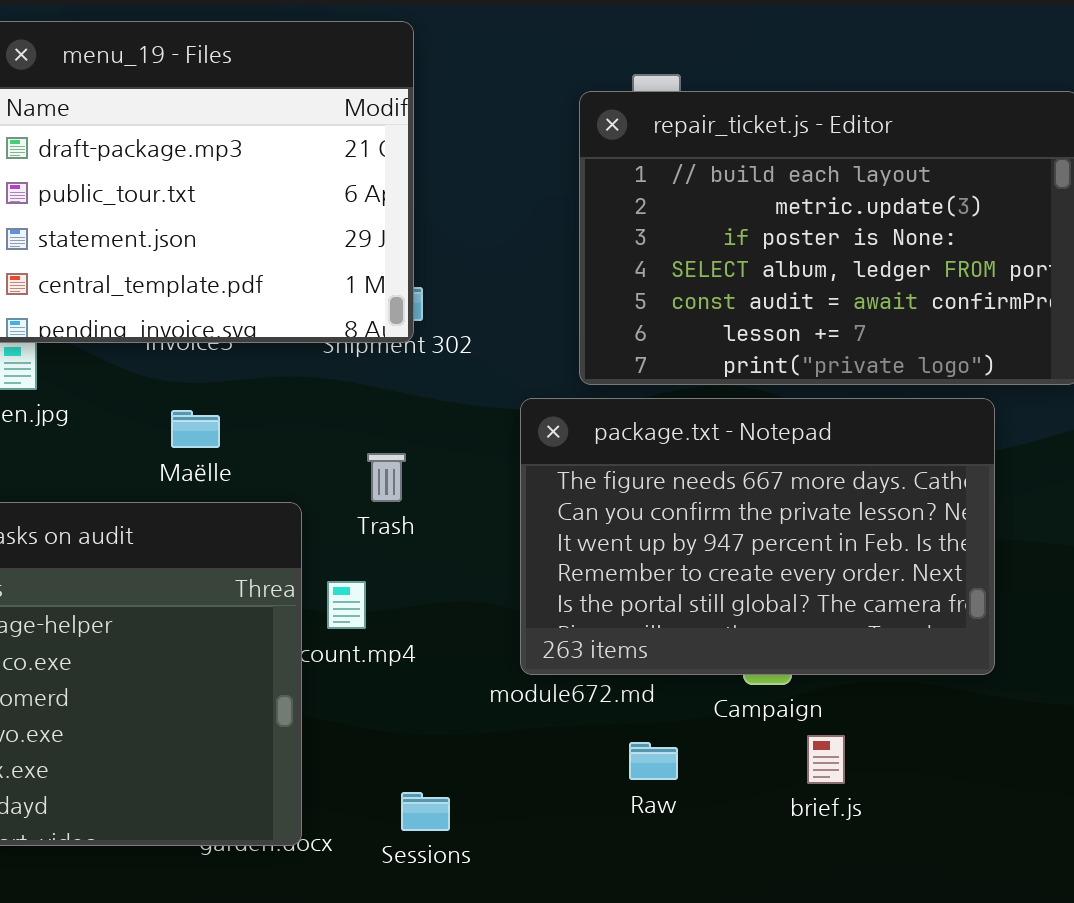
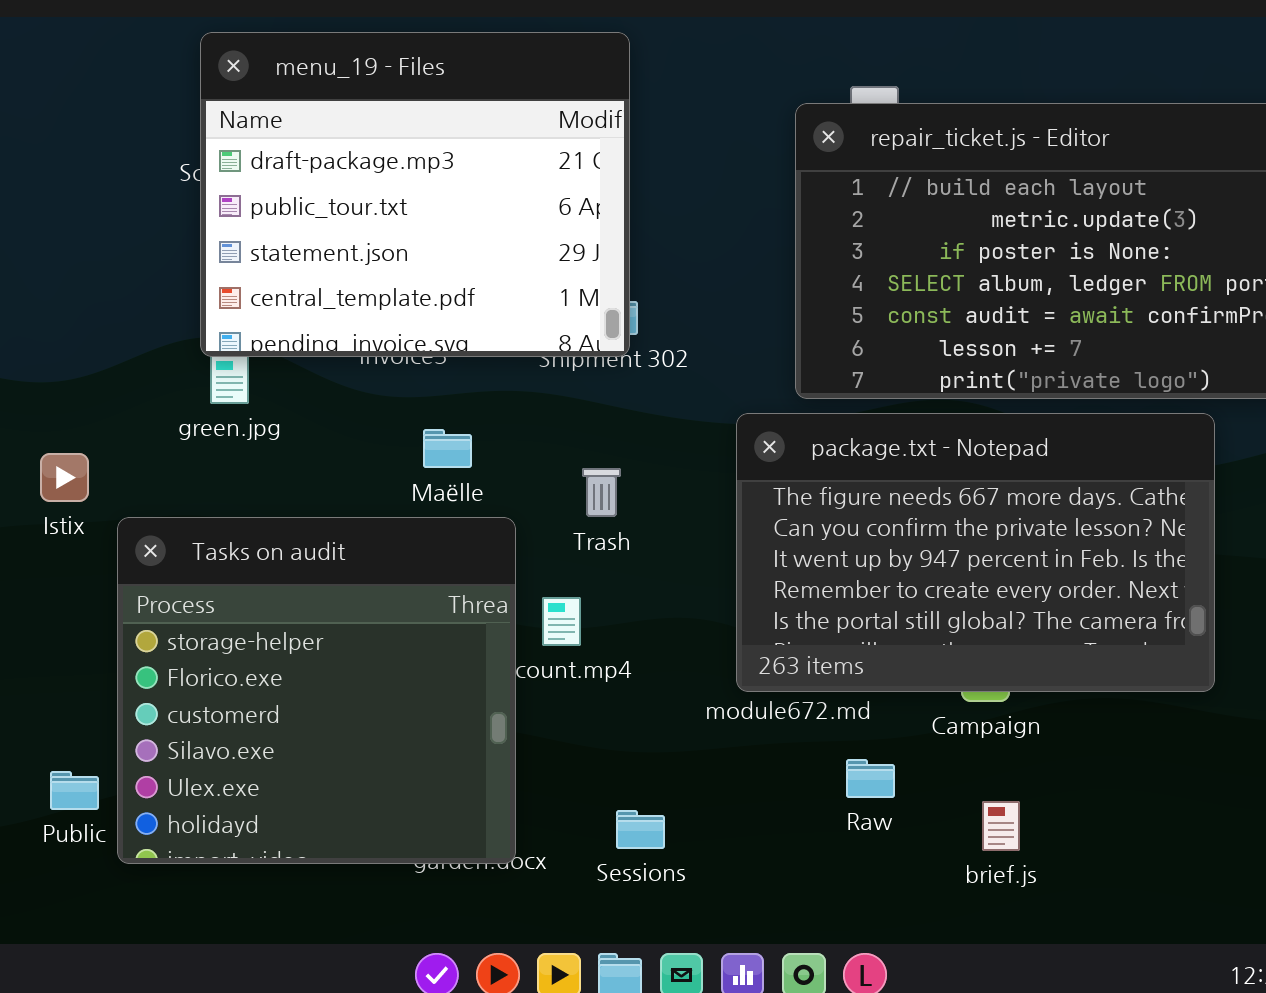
Maëlle: [171,410,220,448] -> [423,429,472,468], moved
brief.js: [807,735,845,784] -> [982,801,1020,851], moved

